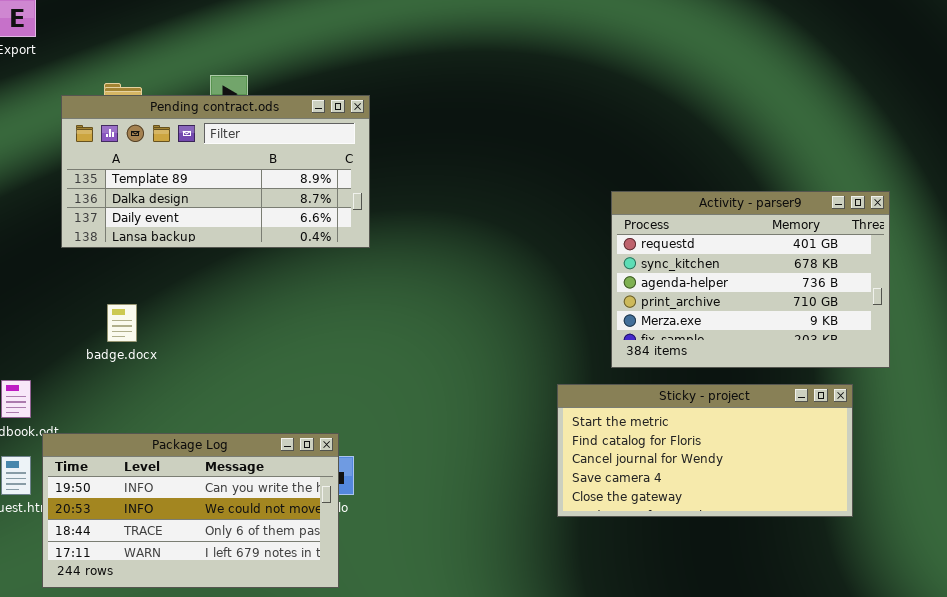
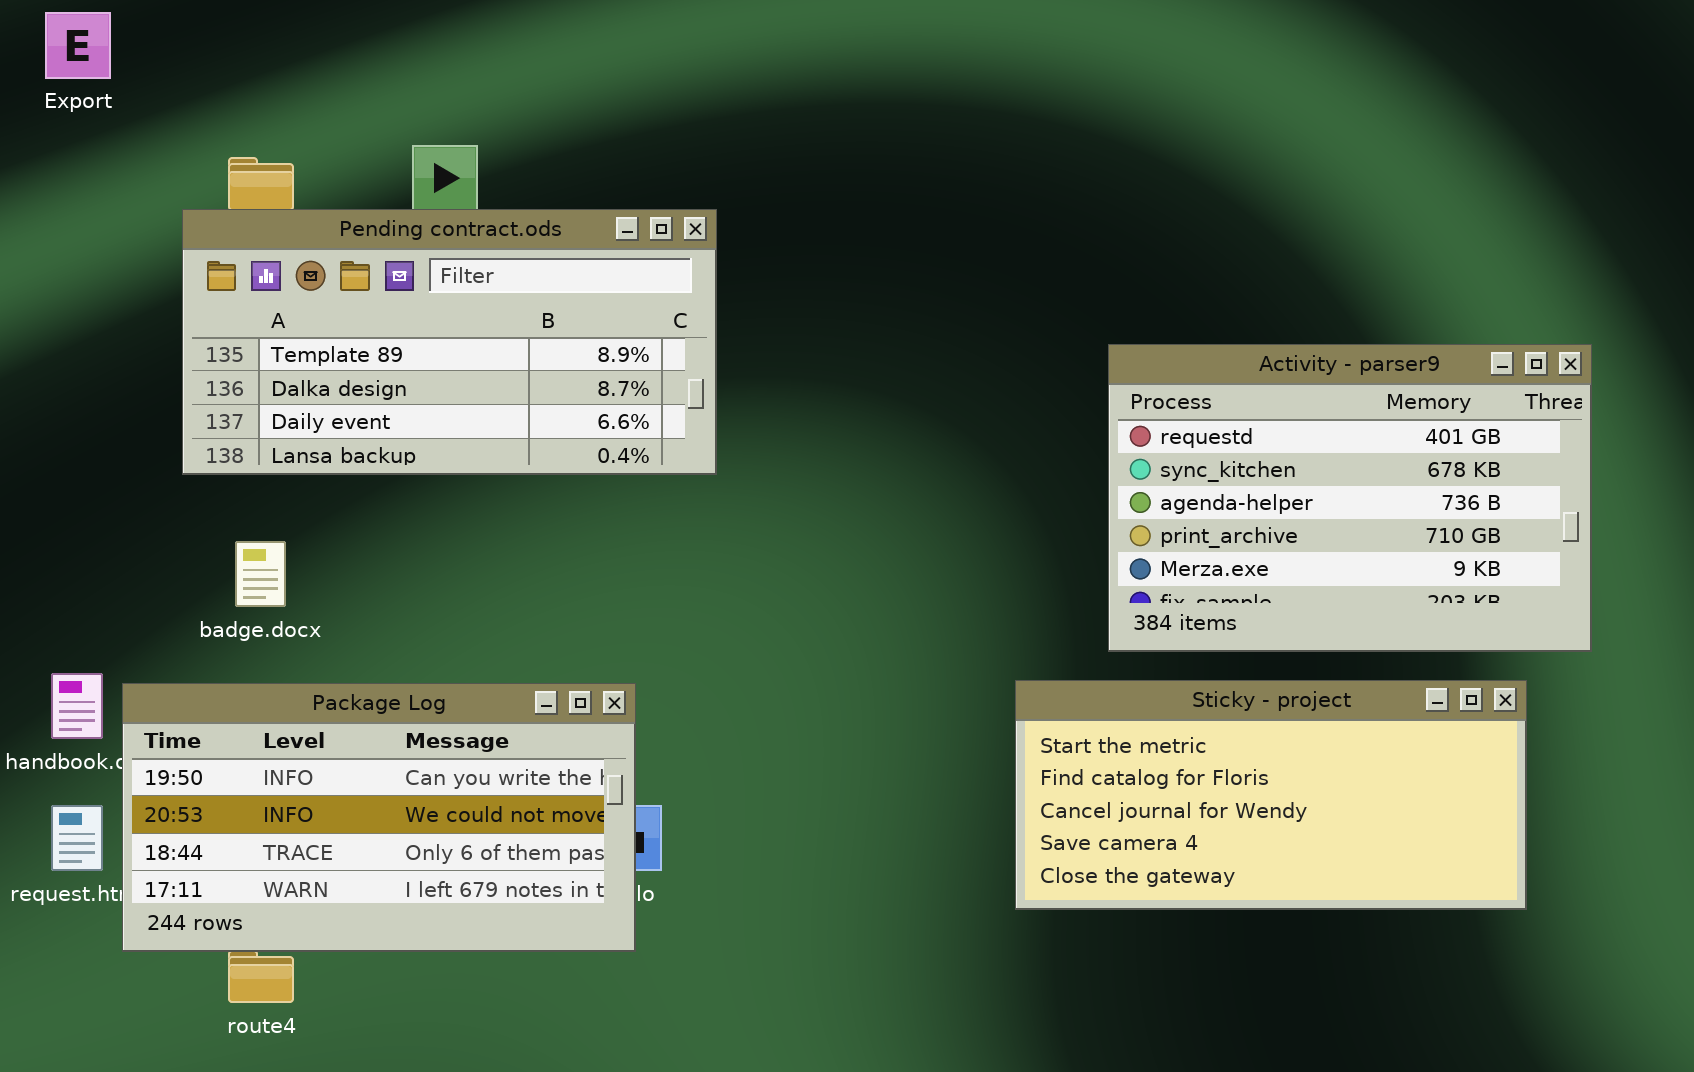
Pending contract.ods: [61,95,370,248] -> [182,209,717,475], moved
Package Log: [42,433,339,588] -> [122,683,636,952], moved

